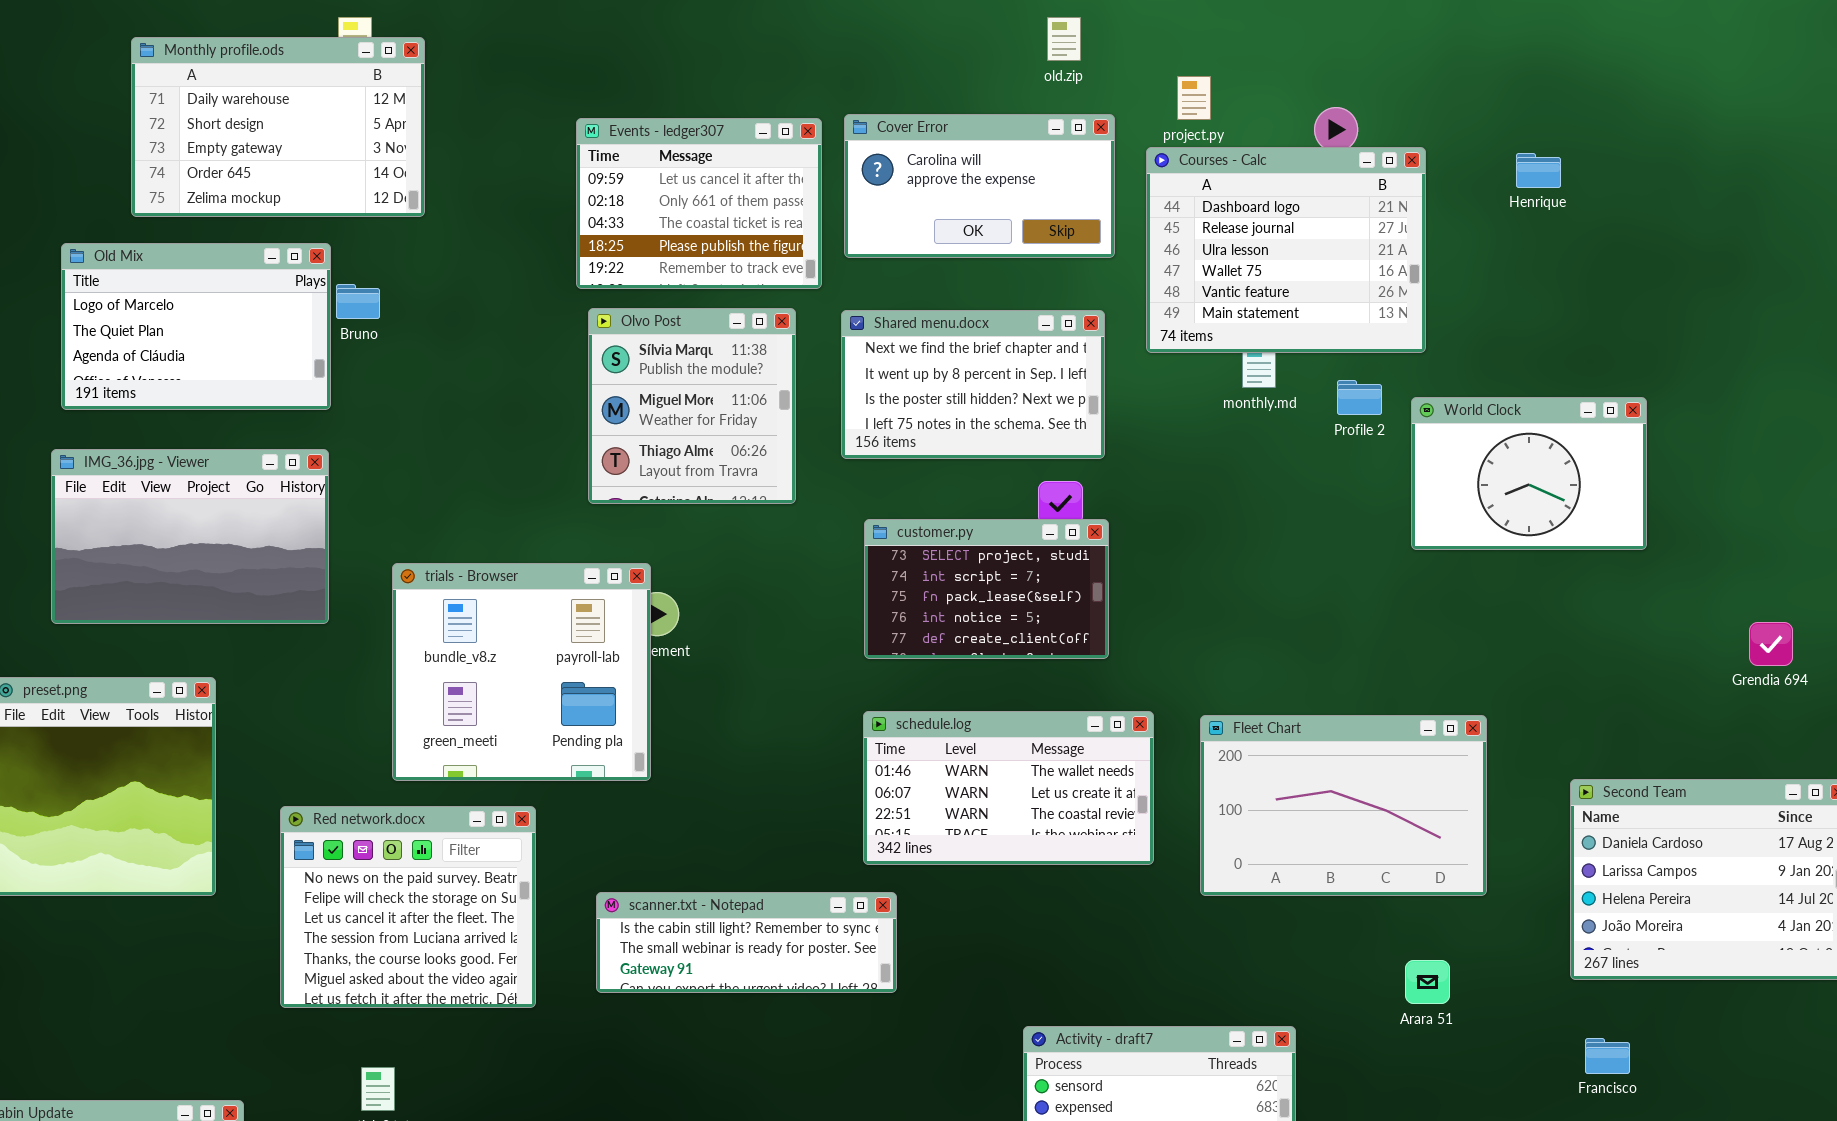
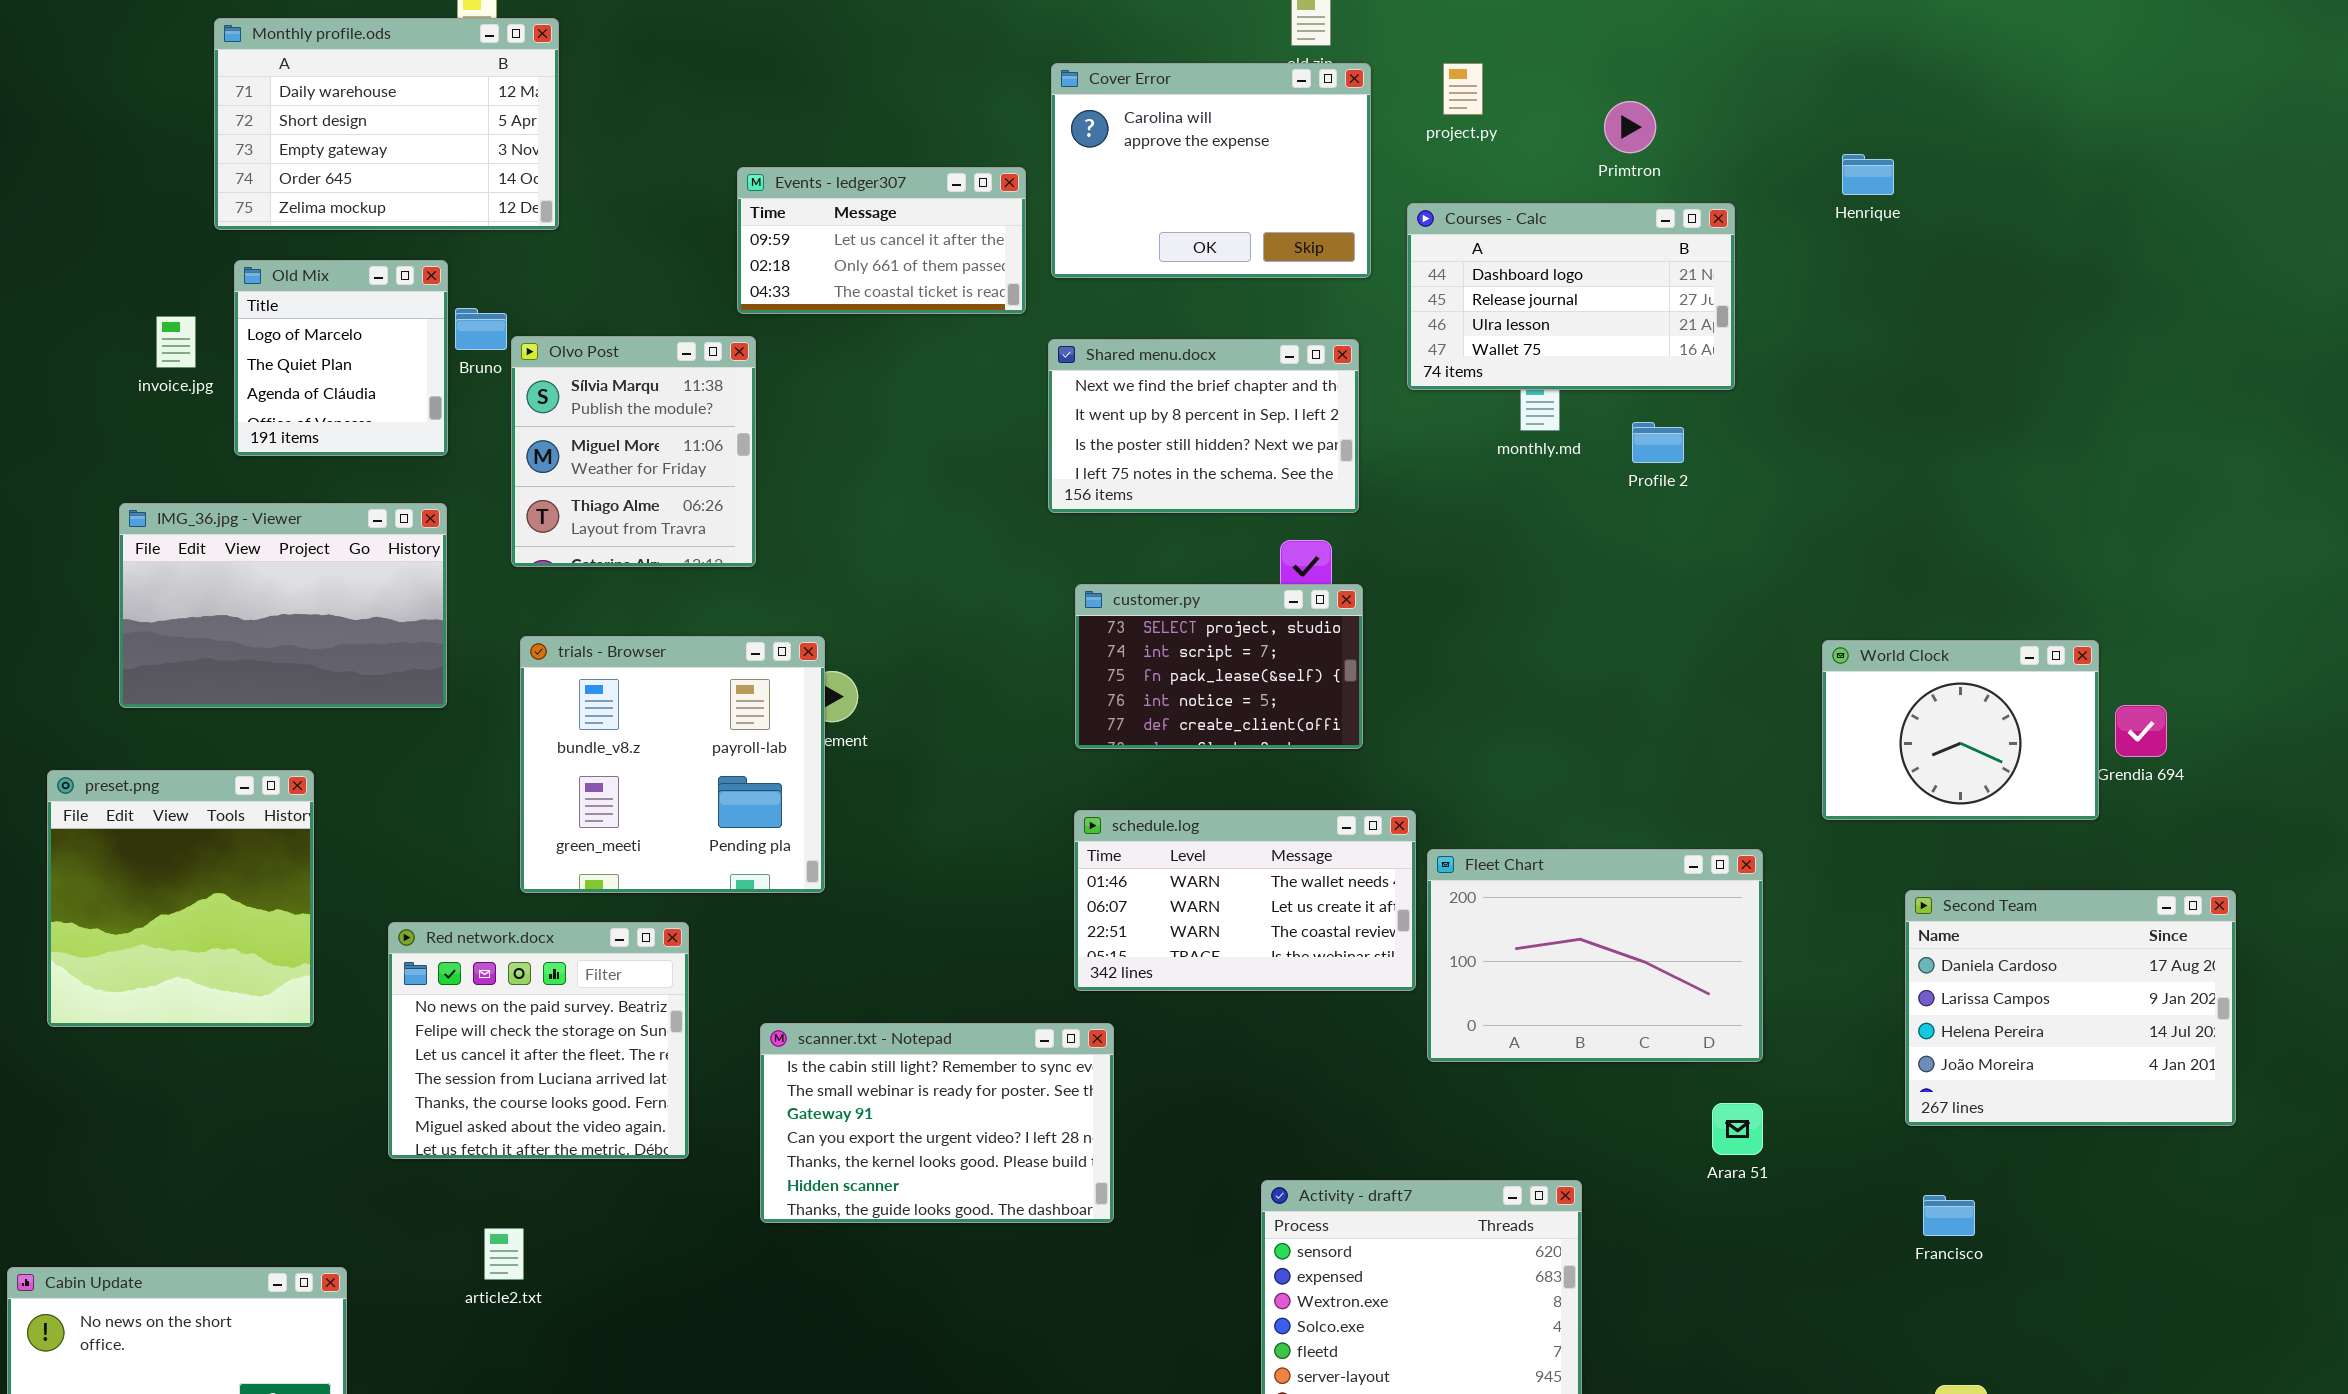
Cover Error: [844,114,1115,258] -> [1051,63,1371,278], resized
Events - ledger307: [576,118,822,289] -> [737,167,1026,314], resized
Courses - Calc: [1146,147,1426,353] -> [1407,203,1735,390], resized
Old Mix: [61,243,331,410] -> [234,260,448,456], resized
Olvo Post: [588,308,796,504] -> [511,336,756,567], moved
World Clock: [1411,397,1647,550] -> [1822,640,2099,820], moved
Fleet Chart: [1200,715,1487,896] -> [1427,849,1763,1062], moved
scanner.txt - Notepad: [596,892,897,993] -> [760,1023,1114,1223], resized

